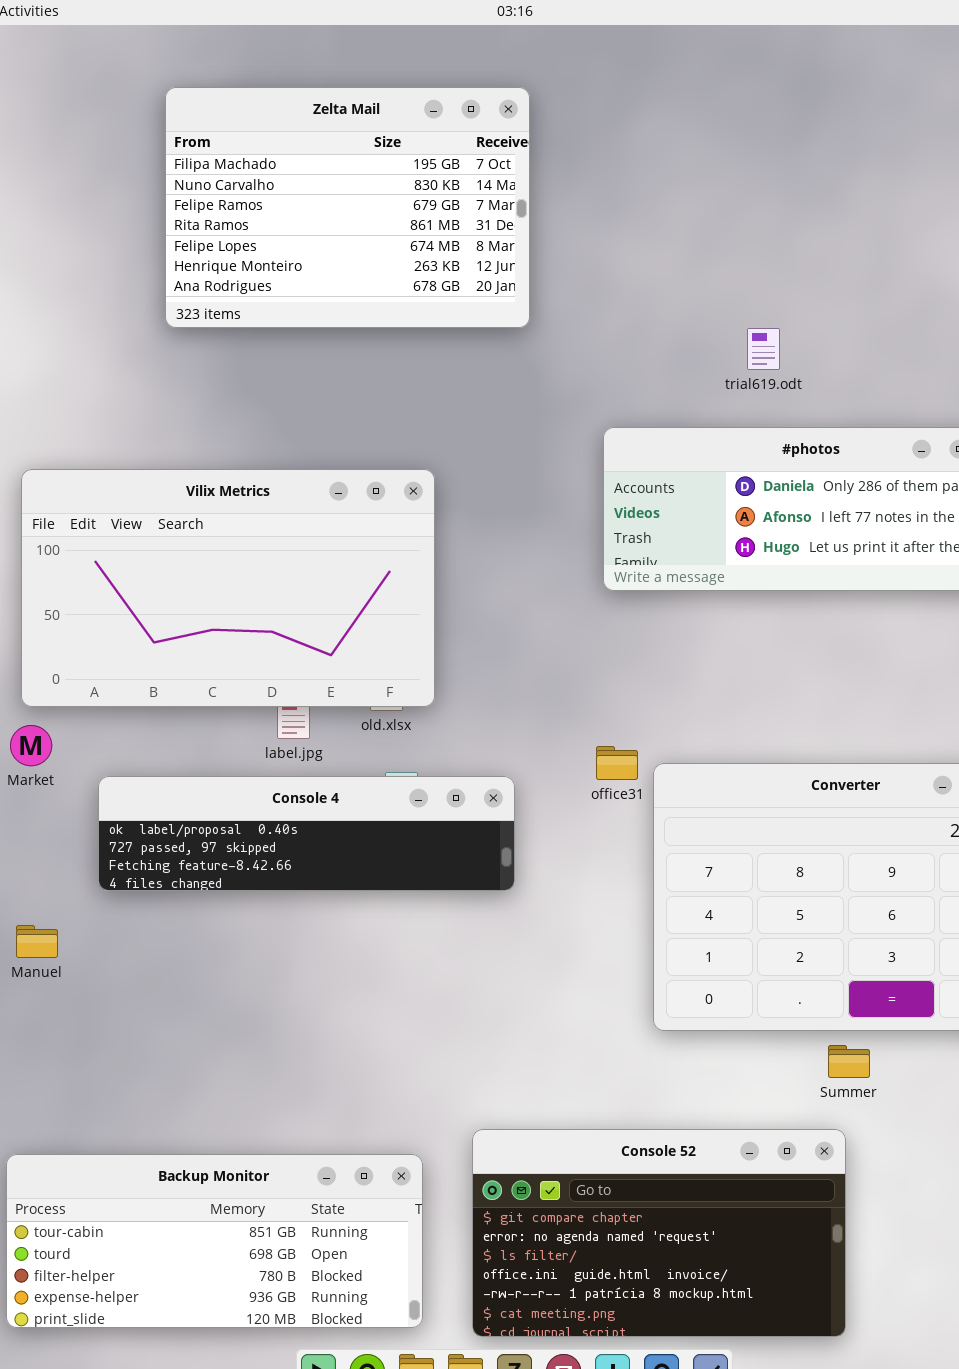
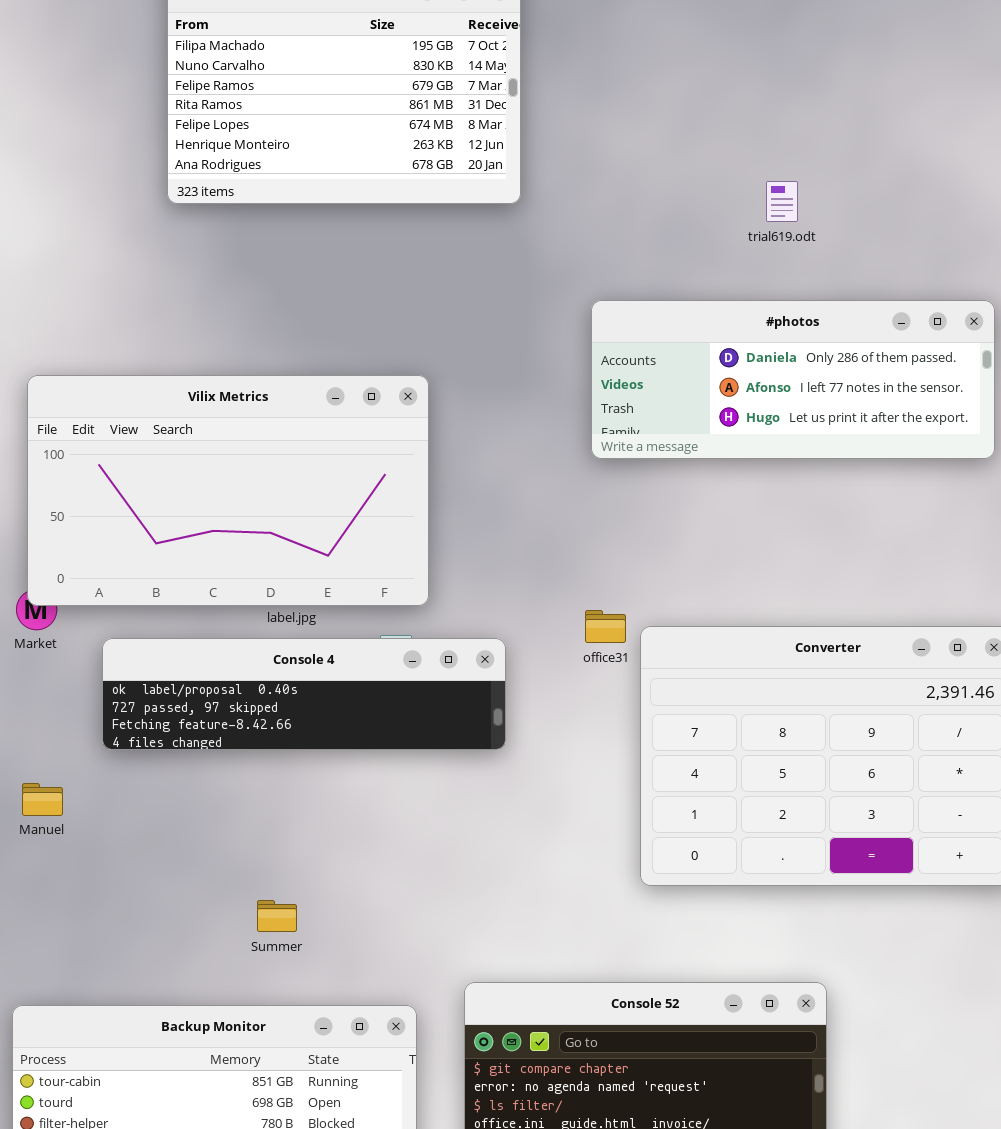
trial619.odt: [747,328,780,370] -> [766,181,798,222], moved
Vilix Metrics: [21,469,435,707] -> [27,375,429,606], moved
Summer: [828,1045,870,1078] -> [257,900,297,932], moved

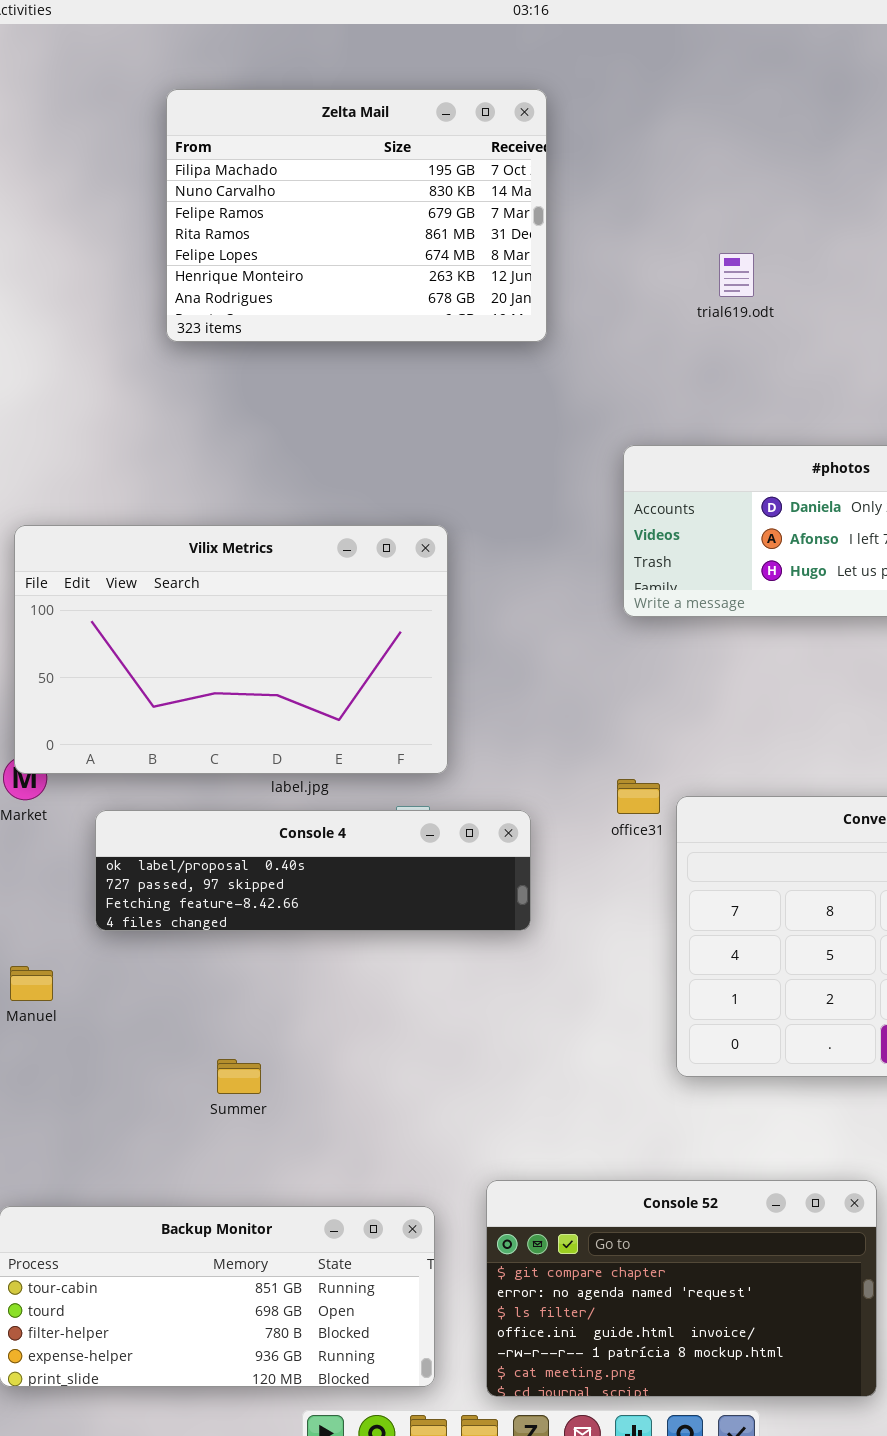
trial619.odt: [766,181,798,222] -> [719,253,754,297], moved
Summer: [257,900,297,932] -> [217,1059,261,1094], moved

